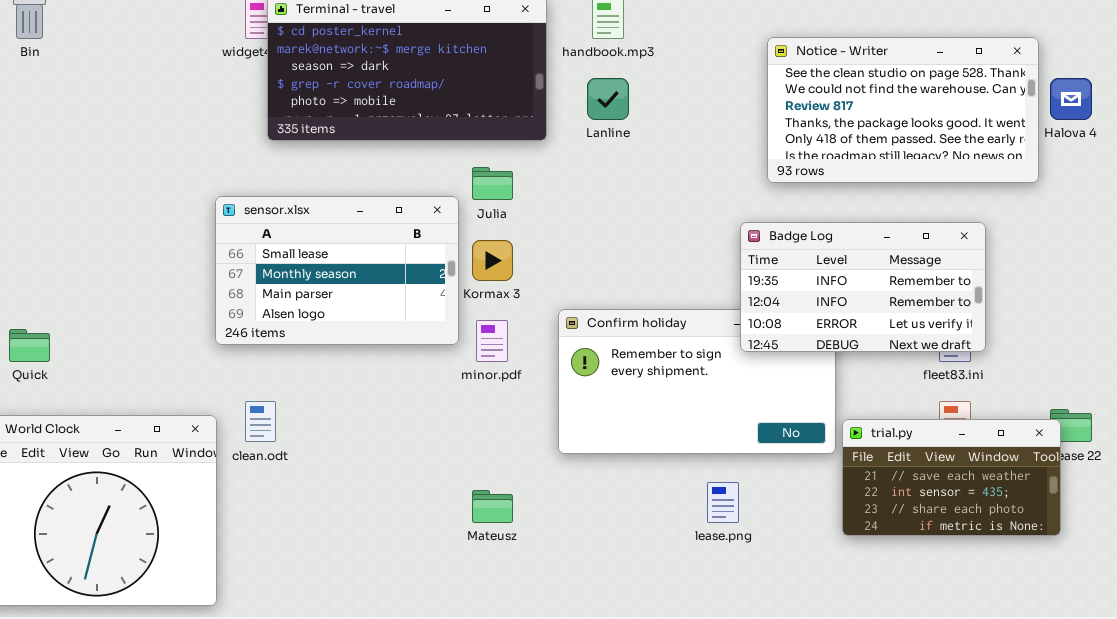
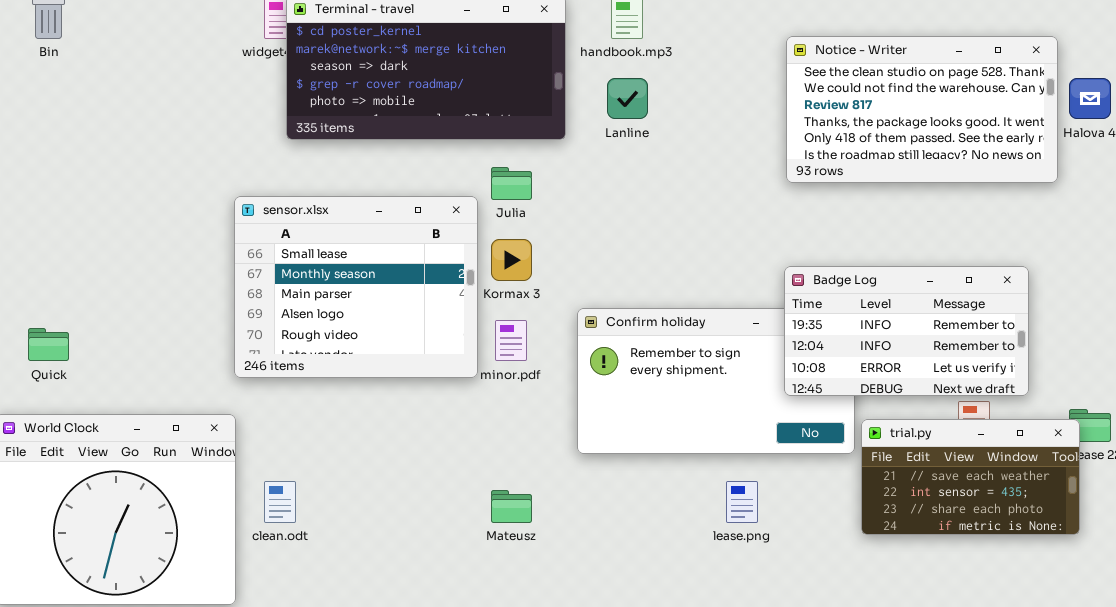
sensor.xlsx: [215,196,459,345] -> [234,196,478,378], resized
Badge Log: [740,222,986,352] -> [784,266,1029,396], moved
clean.odt: [245,401,276,442] -> [264,481,296,523], moved

